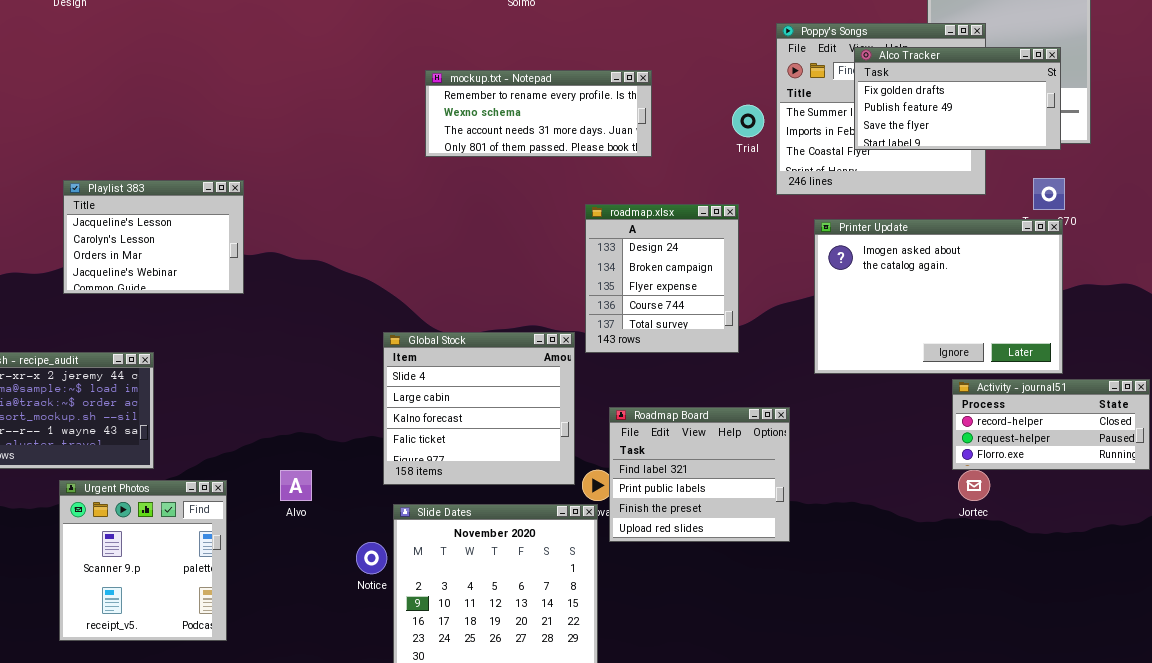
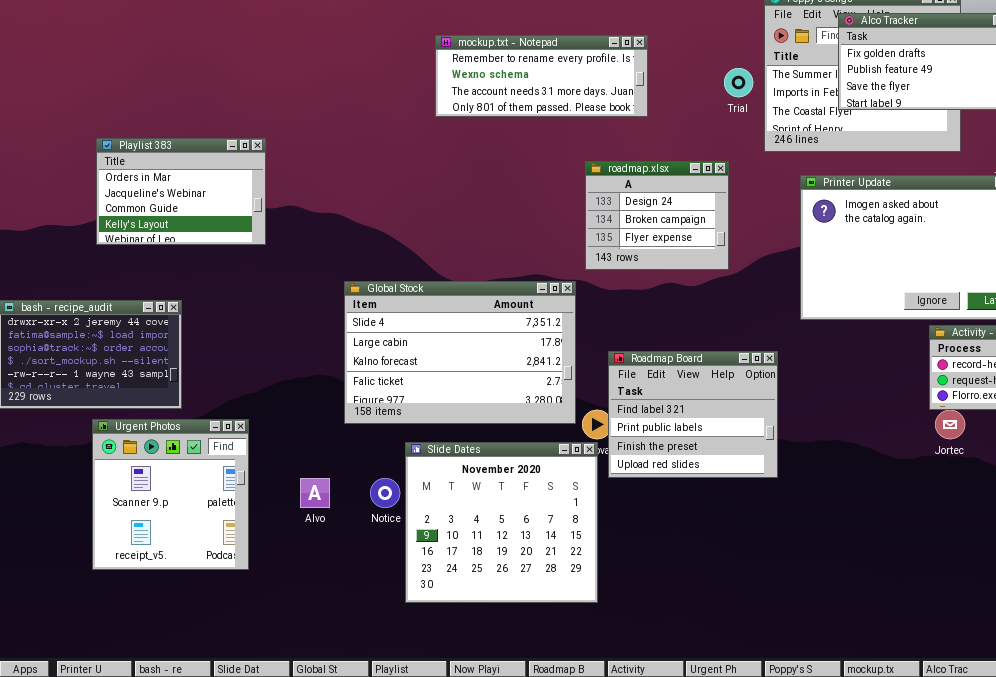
Playlist 383: [63,180,244,294] -> [96,138,266,245], scrolled down 2 rows
roadmap.xlsx: [585,204,739,353] -> [585,161,729,270], resized
Global Stock: [383,332,575,485] -> [344,281,576,424], resized
Alvo: [280,470,312,501] -> [300,478,330,508], moved

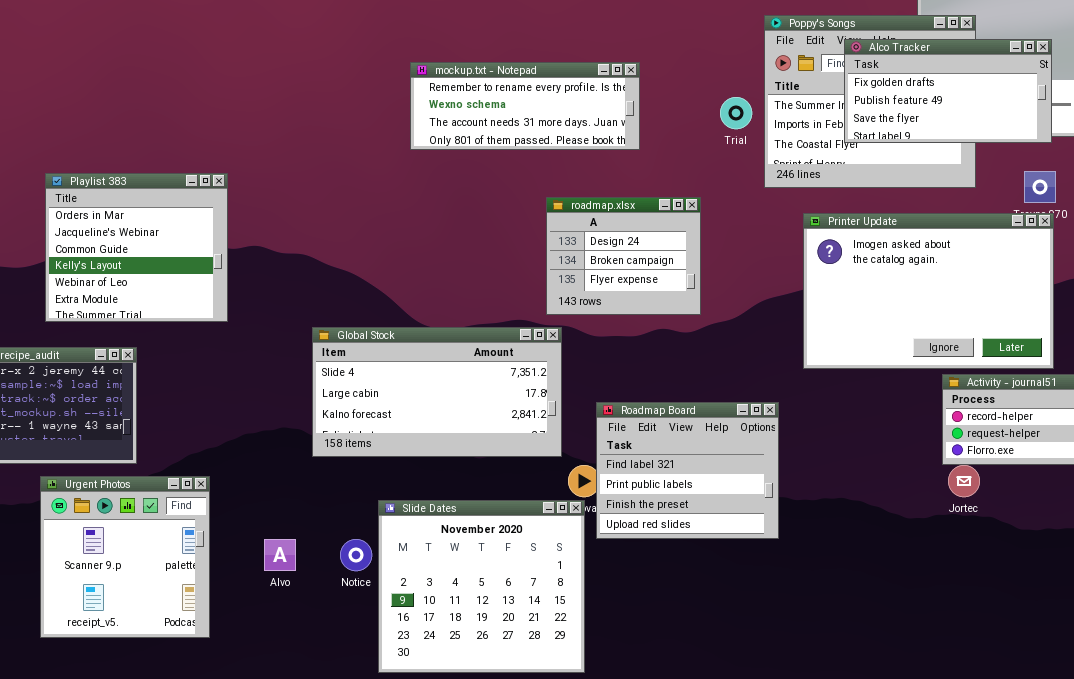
Playlist 383: [96,138,266,245] -> [45,173,228,322], resized
roadmap.xlsx: [585,161,729,270] -> [546,197,701,315], moved
Global Stock: [344,281,576,424] -> [312,327,562,457], resized

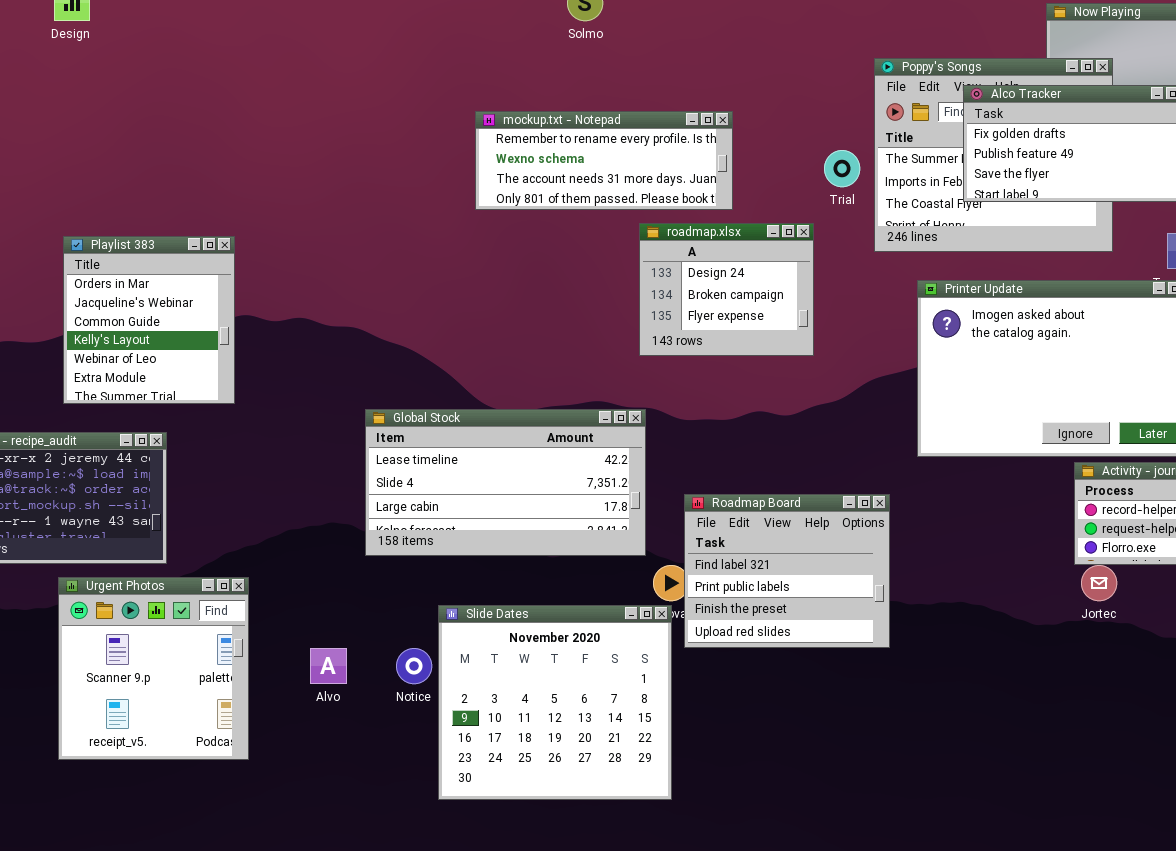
Playlist 383: [45,173,228,322] -> [63,236,235,404], resized
roadmap.xlsx: [546,197,701,315] -> [639,223,814,356], moved
Global Stock: [312,327,562,457] -> [365,409,646,556], scrolled up 1 row

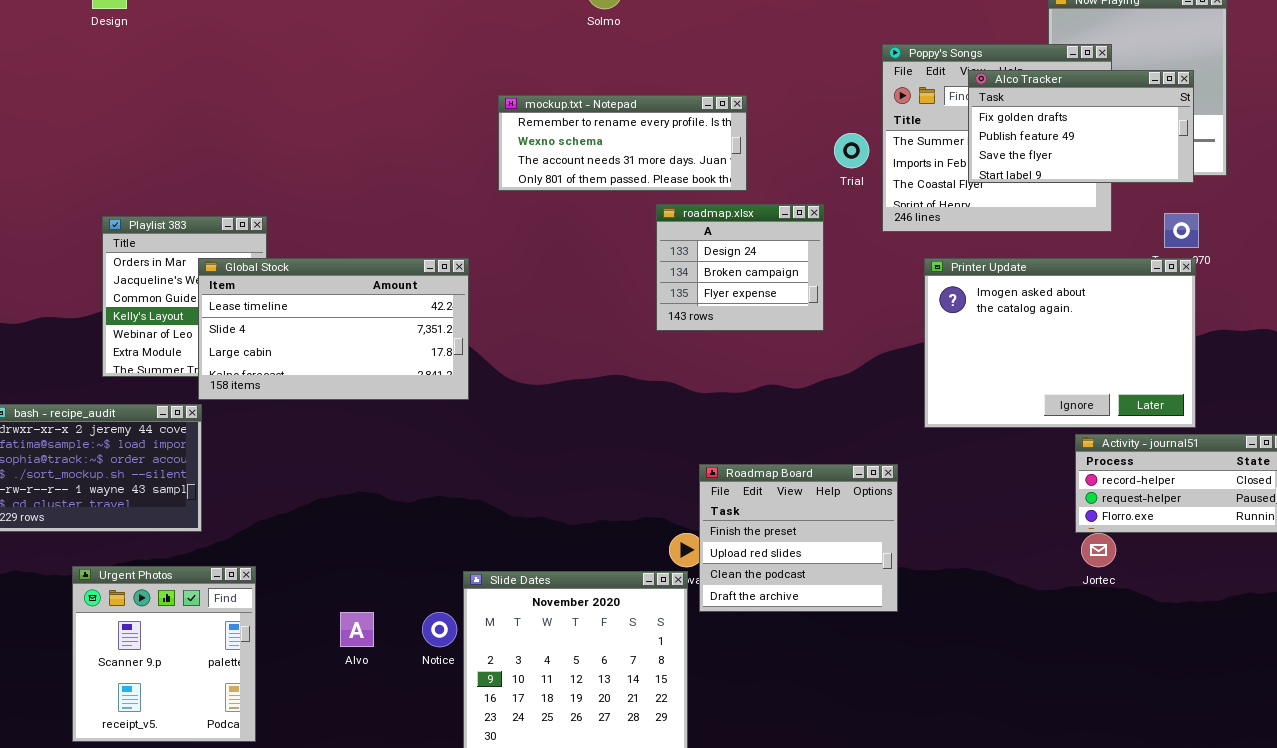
Global Stock: [365,409,646,556] -> [198,258,469,400], moved
Roadmap Board: [684,494,890,648] -> [699,464,898,612], scrolled down 2 rows
Urgent Photos: [58,577,249,760] -> [72,566,256,742], moved

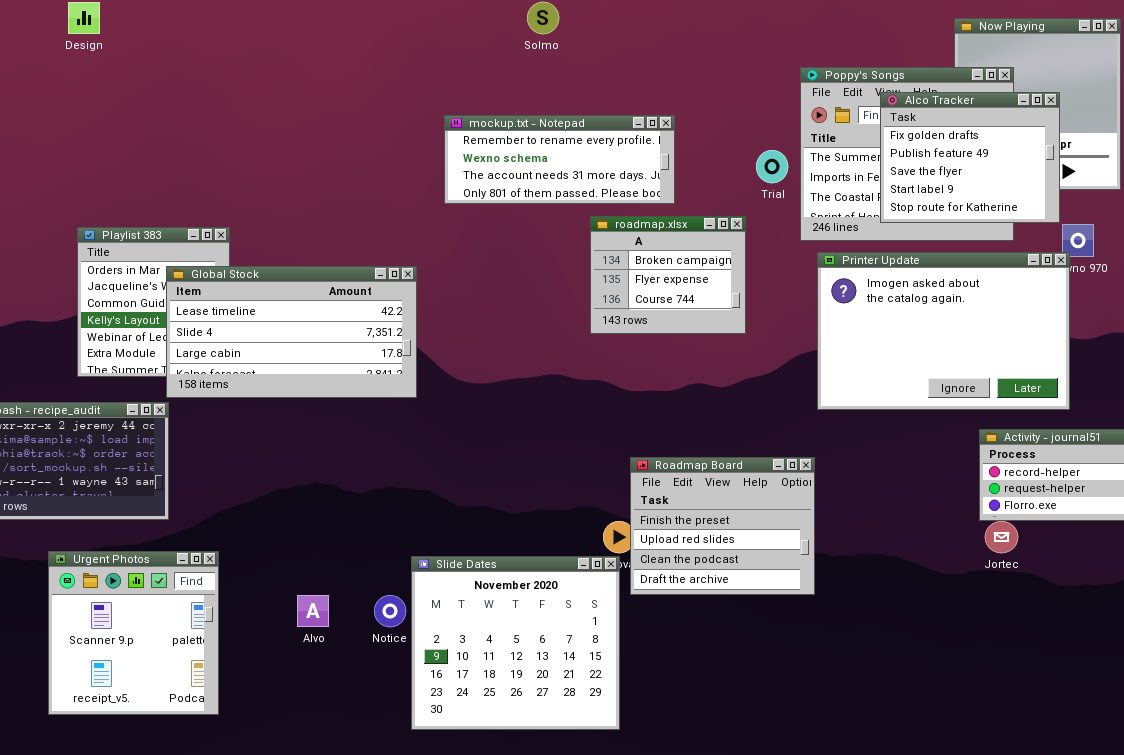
Alco Tracker: [968,70,1194,183] -> [880,92,1060,223], resized
roadmap.xlsx: [656,204,824,331] -> [590,216,746,334], scrolled down 1 row
Printer Update: [924,258,1196,428] -> [817,252,1070,410], moved

